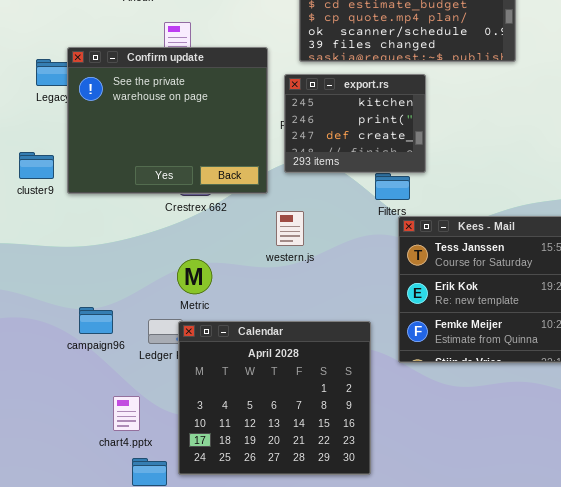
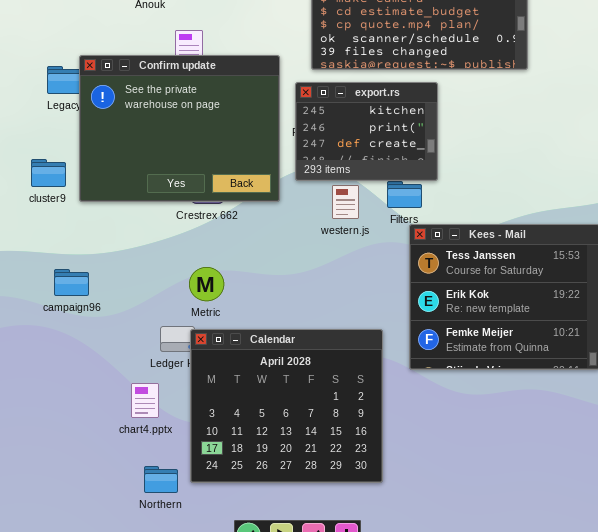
western.js: [276,211,304,246] -> [332,185,359,219], moved
campaign96: [79,307,113,334] -> [54,269,89,296], moved
chart4.pptx: [113,396,140,431] -> [131,383,159,418], moved

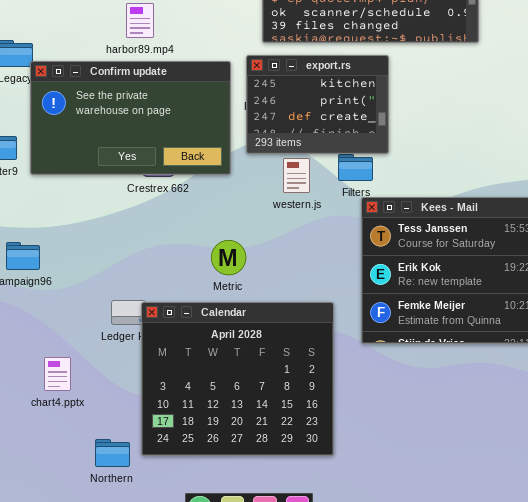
Confirm update: [79,55,280,202] -> [30,61,231,175], resized
Metric: [189,267,224,301] -> [211,240,246,275], moved
chart4.pptx: [131,383,159,418] -> [44,357,71,391], moved

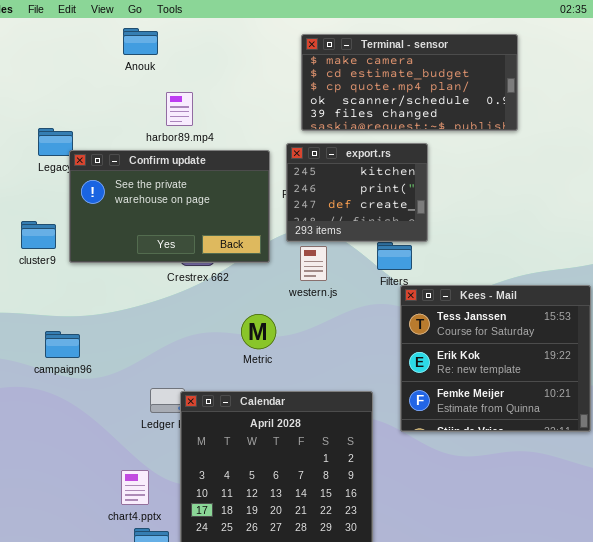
western.js: [283,158,310,193] -> [300,246,327,281], moved
Metric: [211,240,246,275] -> [241,314,276,349], moved
chart4.pptx: [44,357,71,391] -> [121,470,149,505], moved

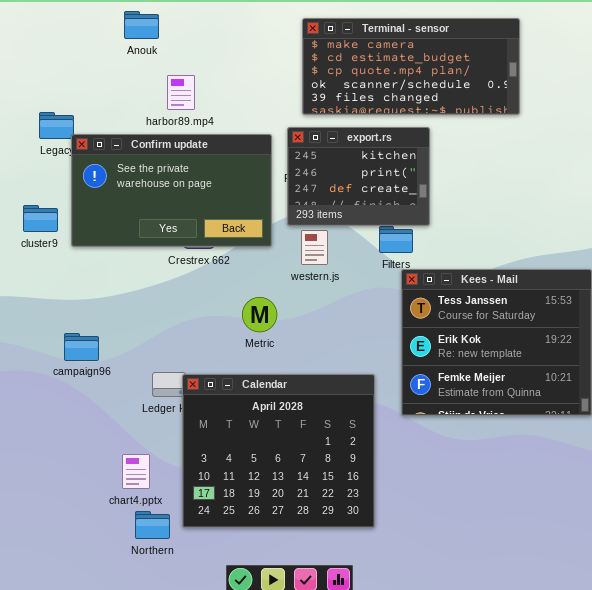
campaign96: [45,331,80,358] -> [64,333,99,361], moved

